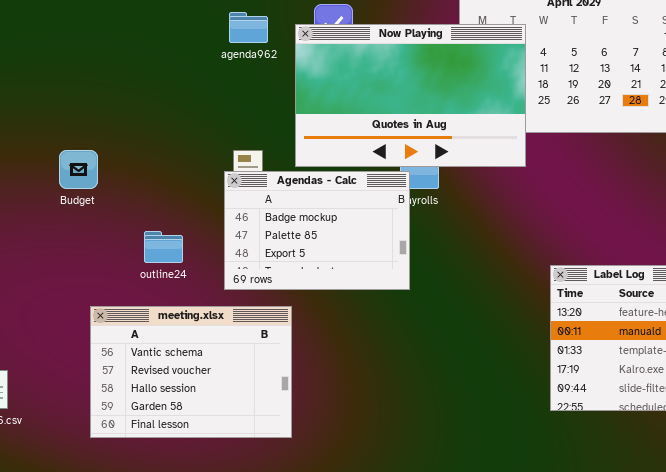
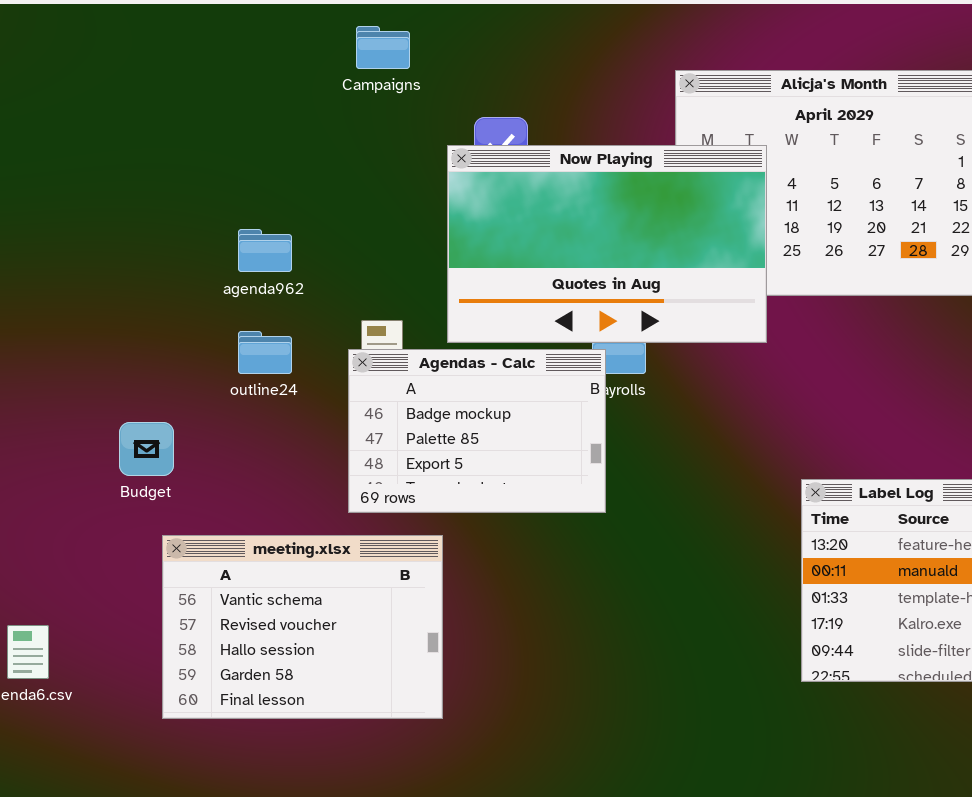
agenda962: [229,12,268,43] -> [238,229,292,272], moved
Budget: [59,150,98,189] -> [119,422,174,476], moved
outline24: [144,231,183,263] -> [238,331,292,374], moved

